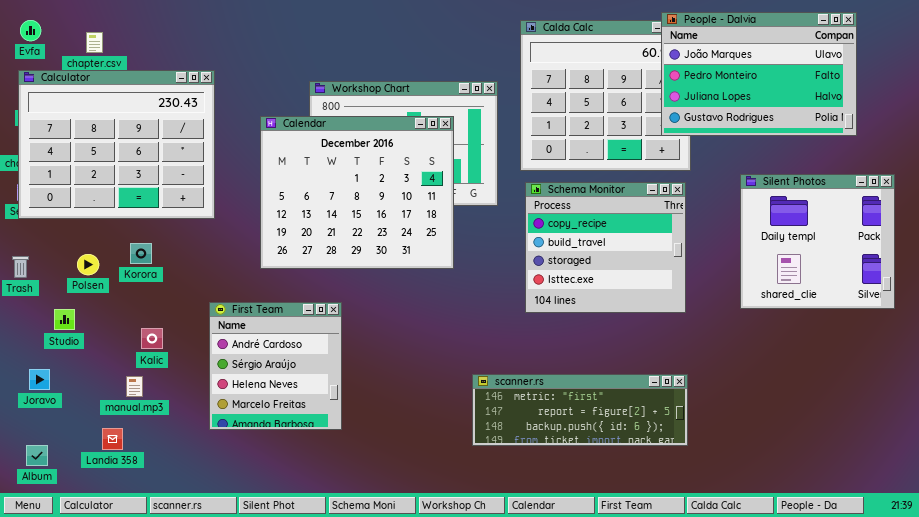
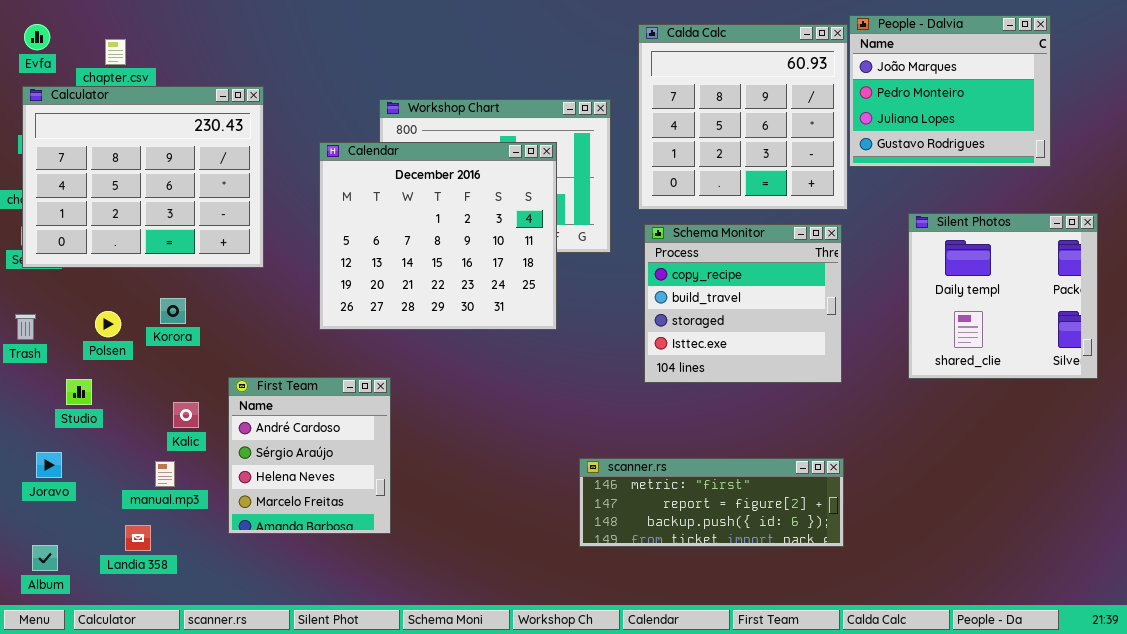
People - Dalvia: [661,12,857,136] -> [849,15,1051,167], resized
First Team: [209,302,342,430] -> [228,377,391,534], moved

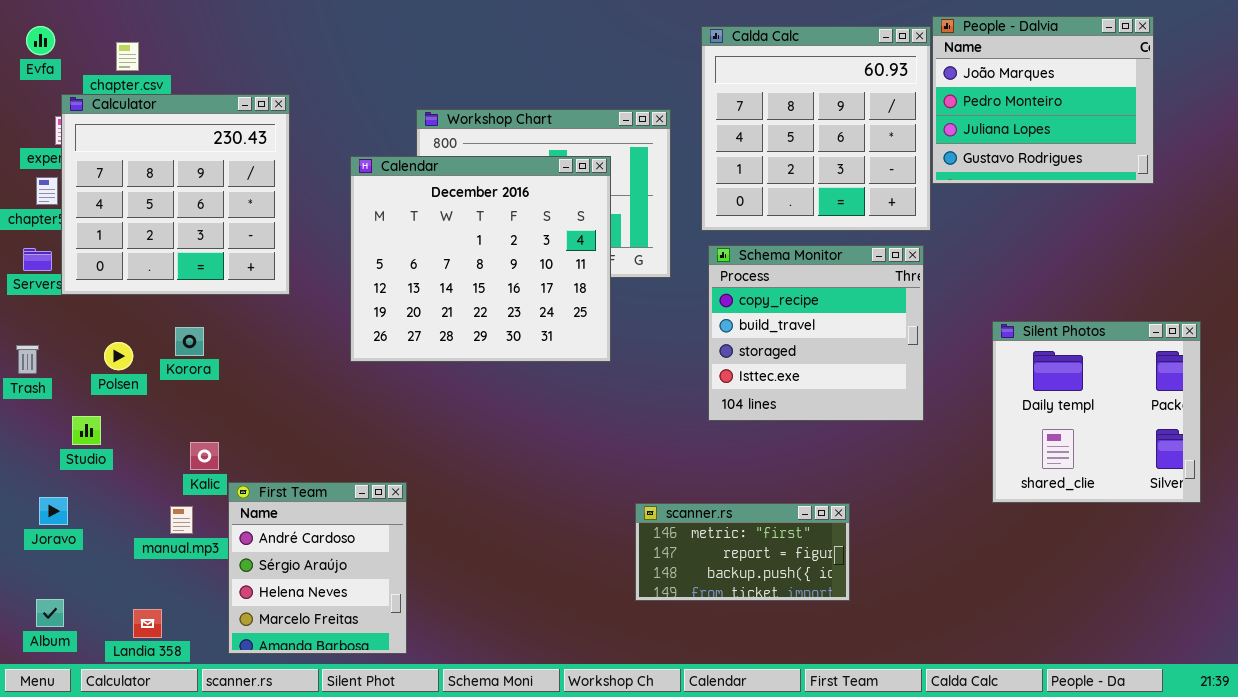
Calculator: [22,86,264,268] -> [61,94,290,295], resized
Silent Photos: [908,213,1098,379] -> [992,321,1201,503], moved
First Team: [228,377,391,534] -> [228,482,407,654], moved
scanner.rs: [579,458,844,547] -> [635,503,850,601], resized
Landia 358: [125,525,151,551] -> [133,609,162,638], moved

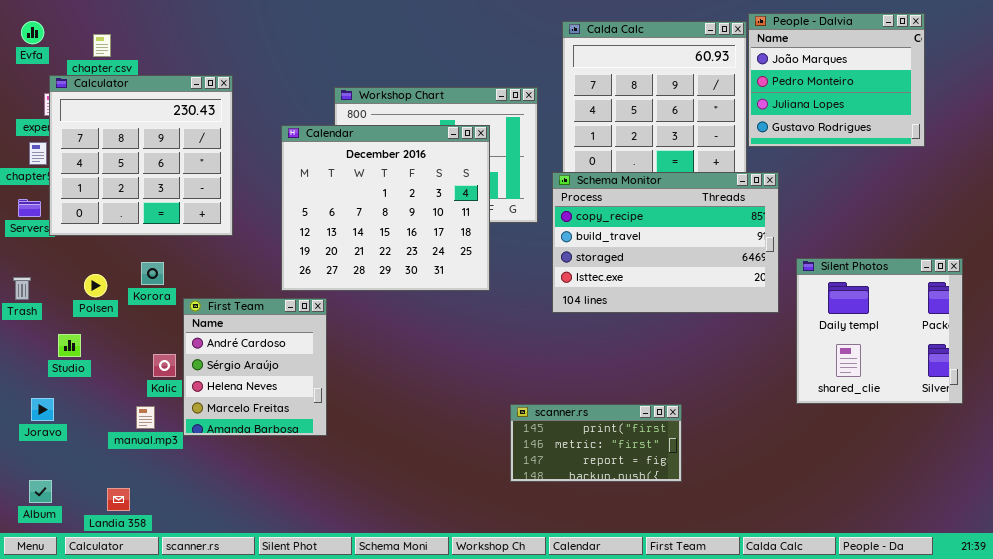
Schema Monitor: [708,245,924,421] -> [552,172,779,313], moved, resized
First Team: [228,482,407,654] -> [183,298,327,436], moved
scanner.rs: [635,503,850,601] -> [510,404,682,482], scrolled up 1 row

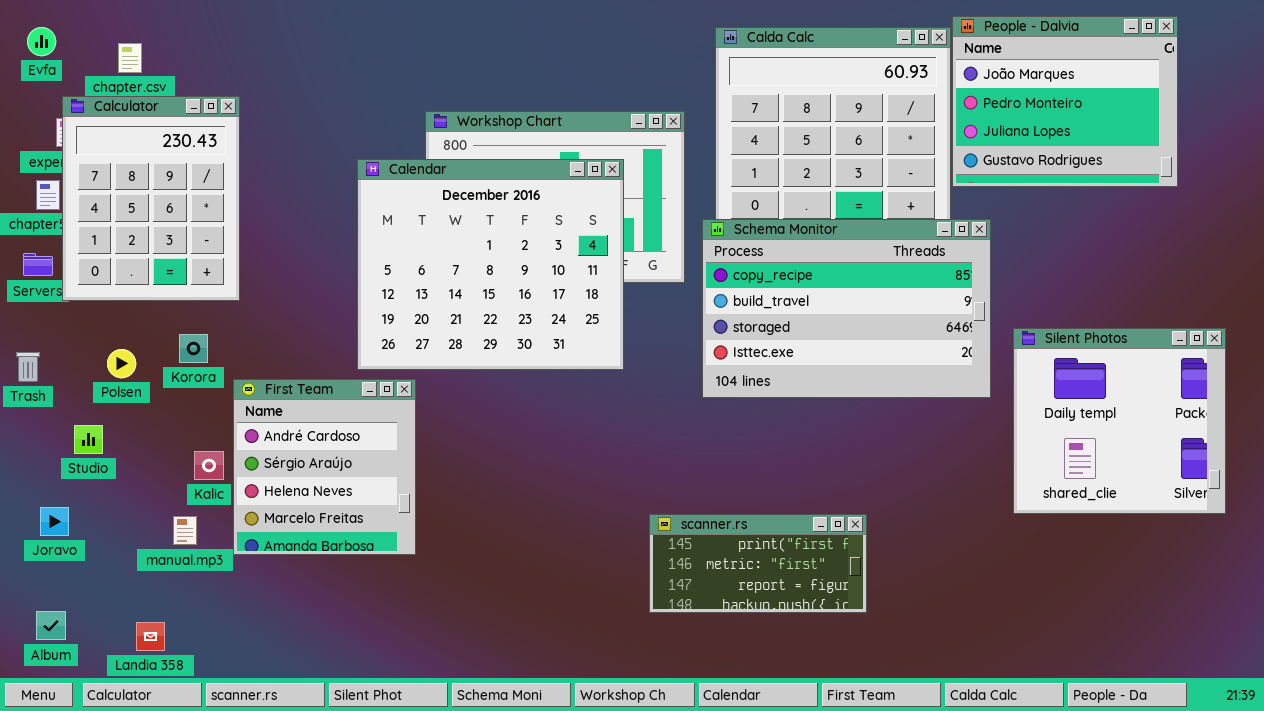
Calculator: [49,75,233,236] -> [62,96,240,301], resized

